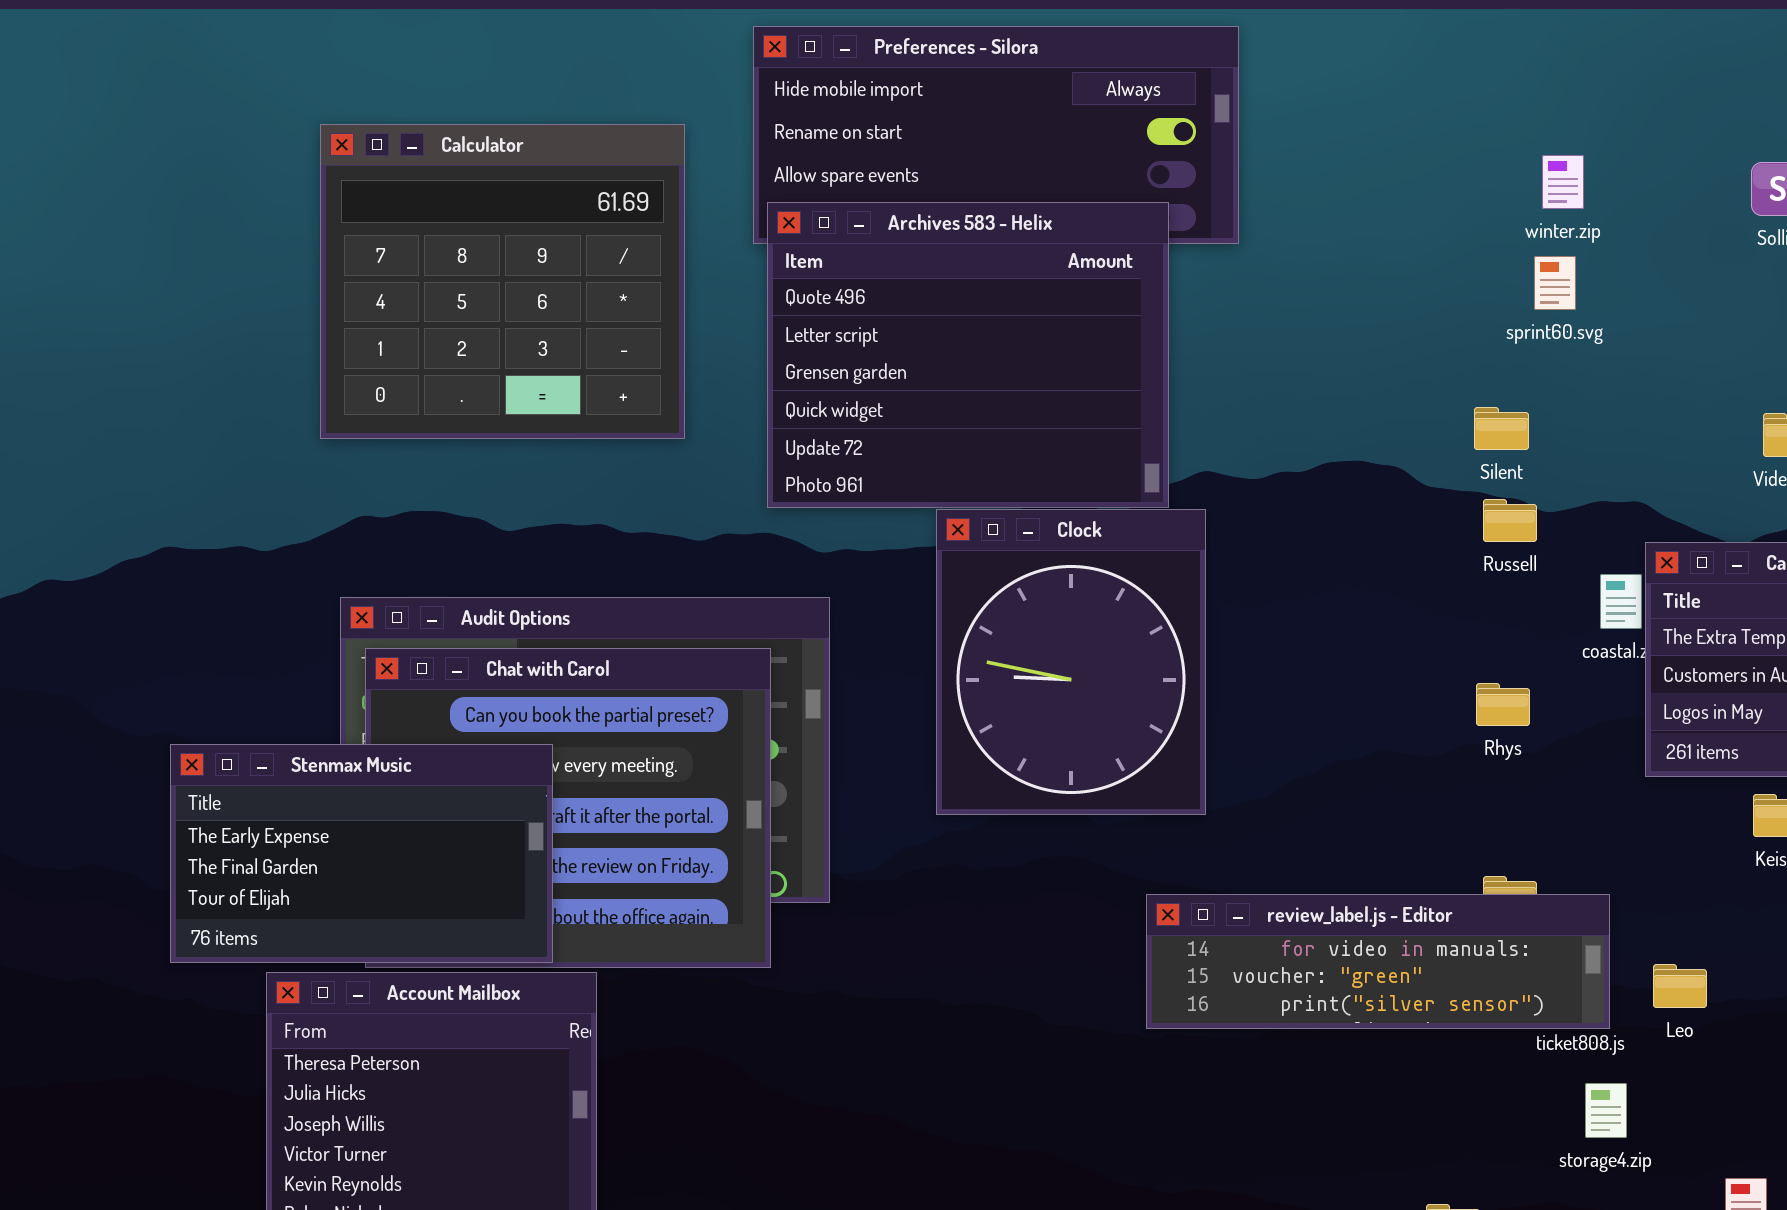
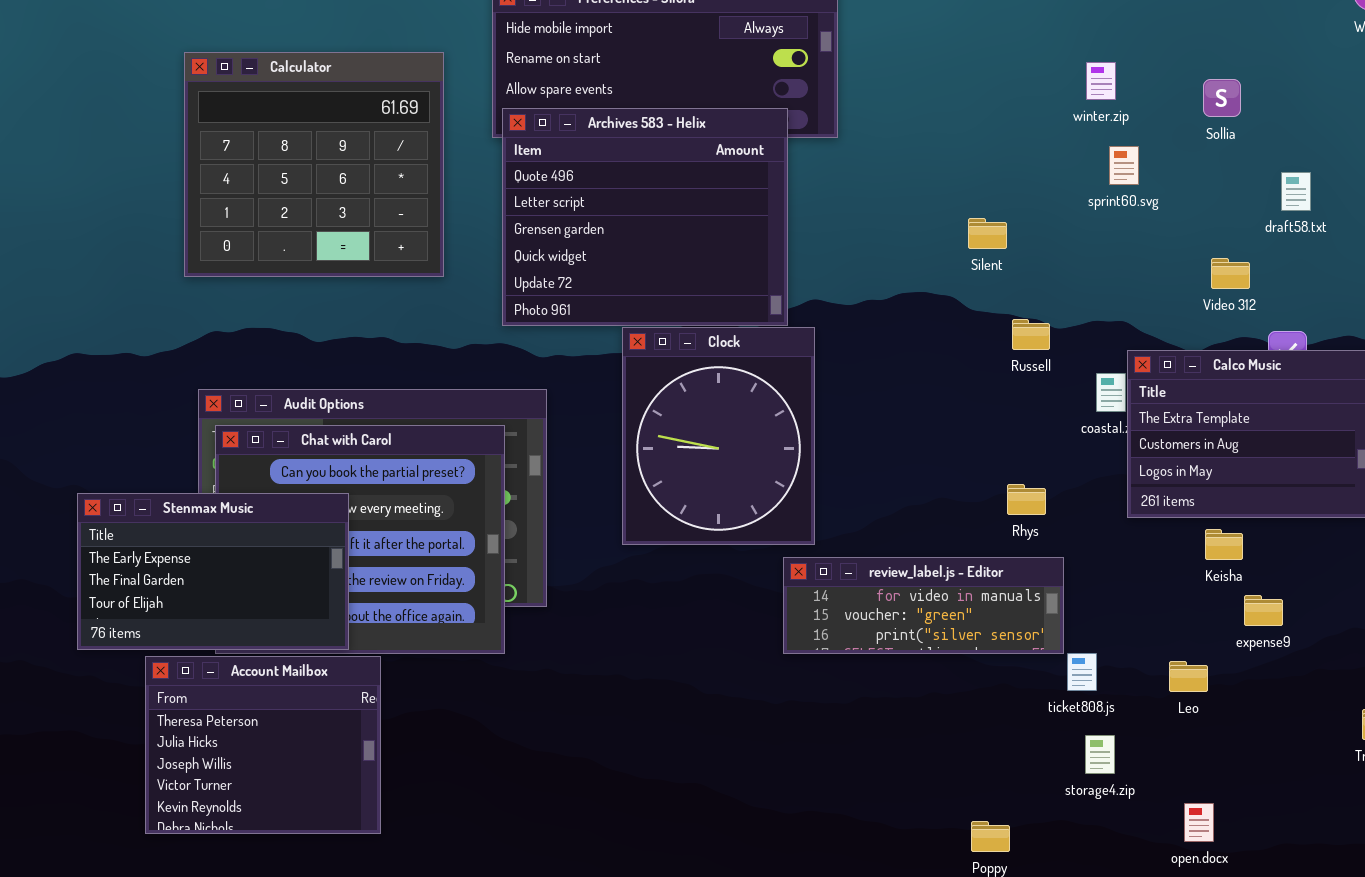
winter.zip: [1542,155,1584,209] -> [1086,62,1116,100], moved
sprint60.svg: [1534,256,1576,310] -> [1109,146,1139,185], moved
Silent: [1474,407,1529,450] -> [968,218,1007,249], moved
Rhys: [1476,683,1530,726] -> [1007,484,1046,515], moved
review_label.js - Editor: [1146,894,1610,1029] -> [783,557,1064,654], moved, resized
Leo: [1653,964,1707,1008] -> [1169,661,1208,692], moved

